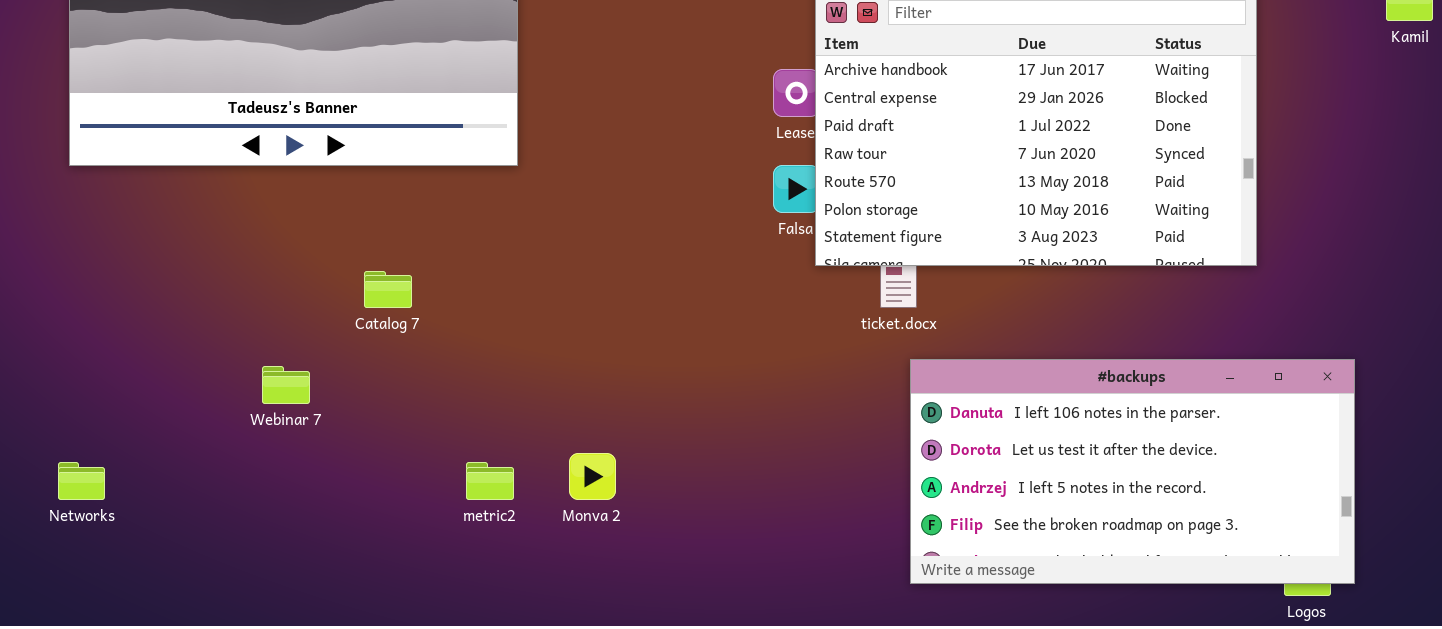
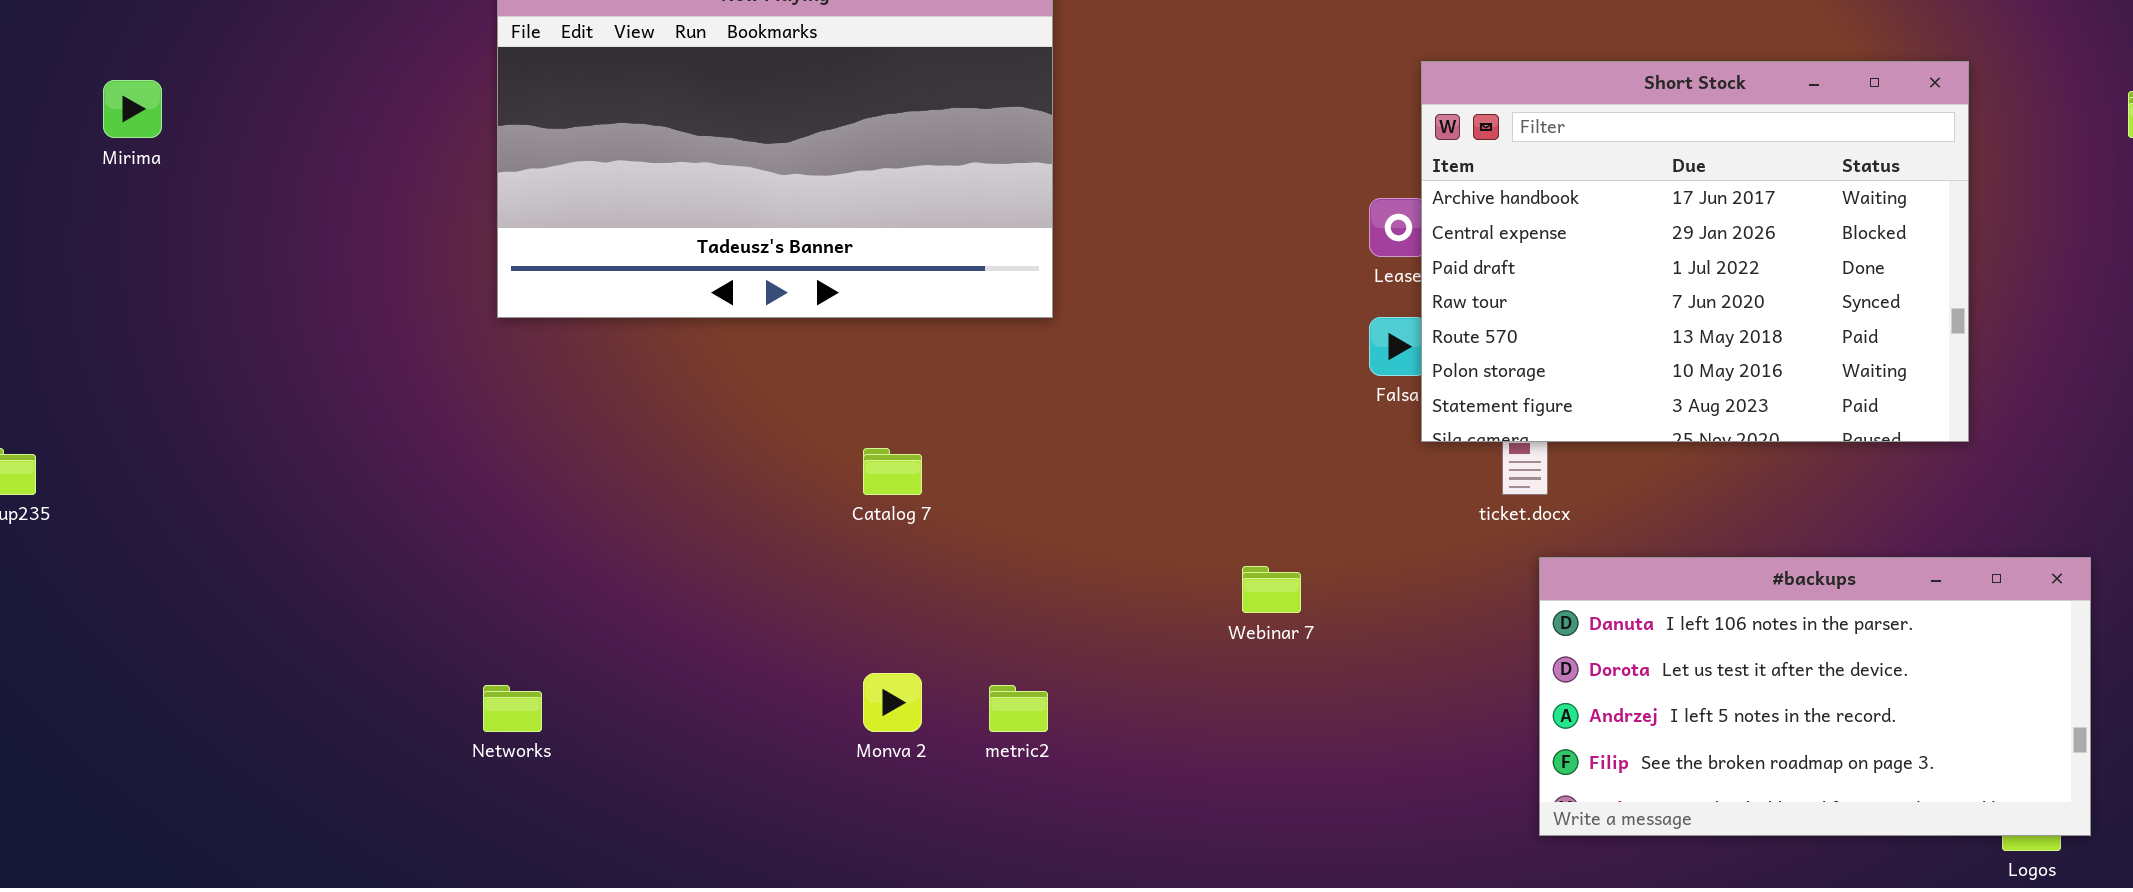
Webinar 7: [262,366,310,404] -> [1242,566,1301,613], moved
Monva 2: [569,453,616,500] -> [863,673,922,732], moved

